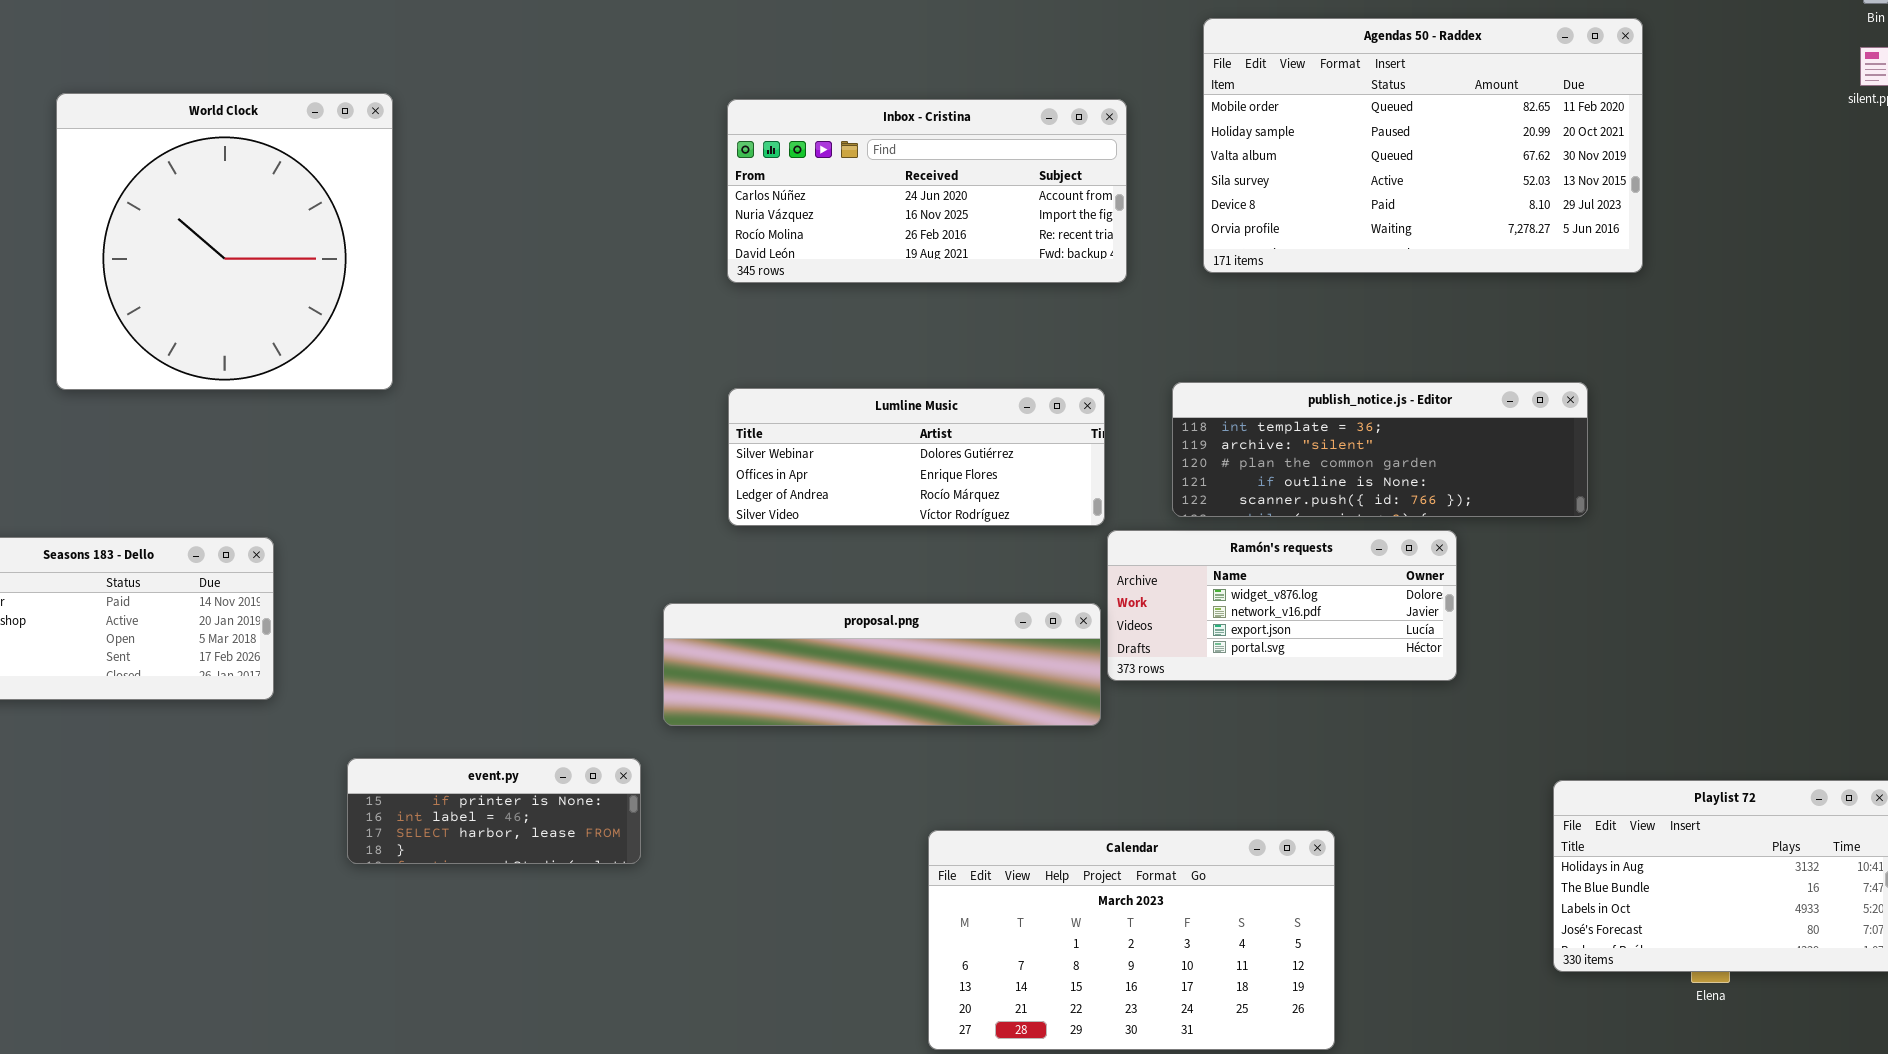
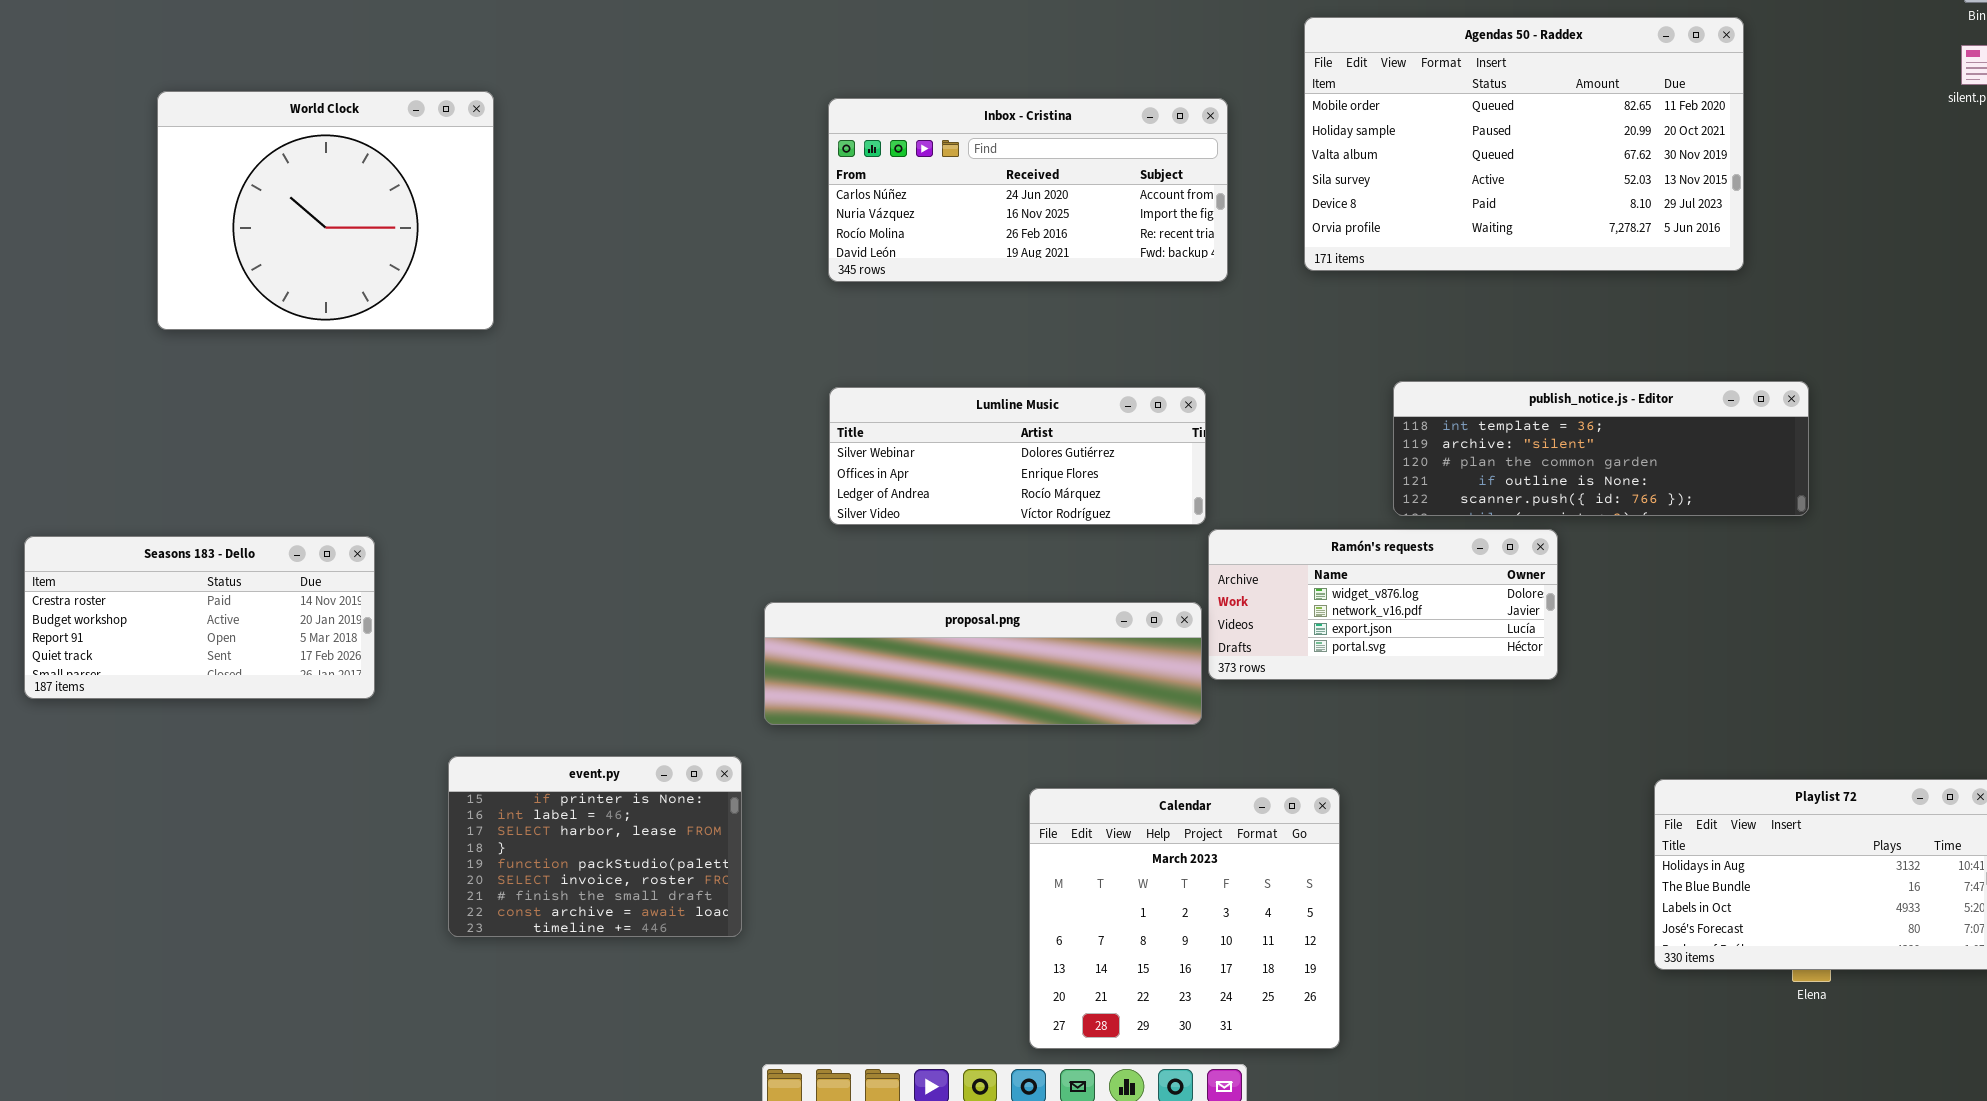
World Clock: [56,93,393,390] -> [157,91,494,330], resized
publish_notice.js - Editor: [1172,382,1588,517] -> [1393,381,1809,516], moved
event.py: [347,758,641,864] -> [448,756,742,937], resized
Calendar: [928,830,1335,1050] -> [1029,788,1340,1049], resized

